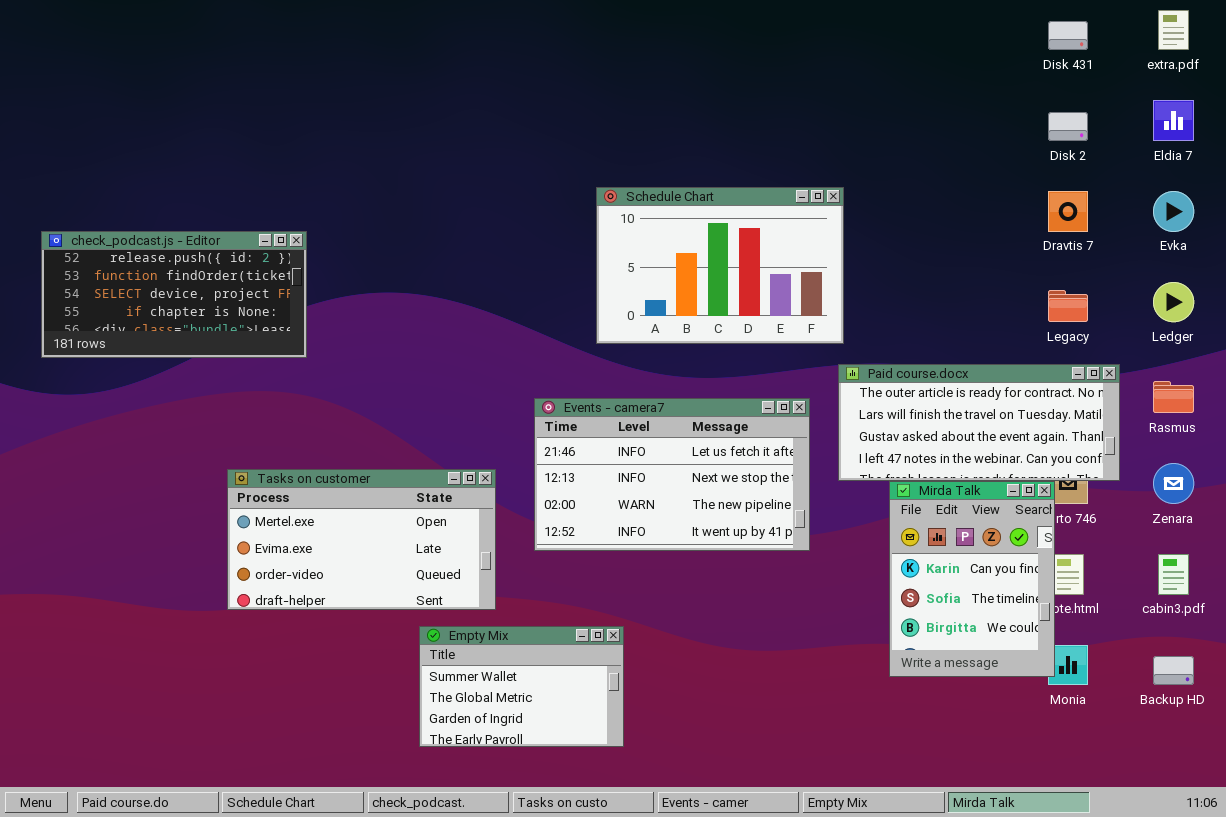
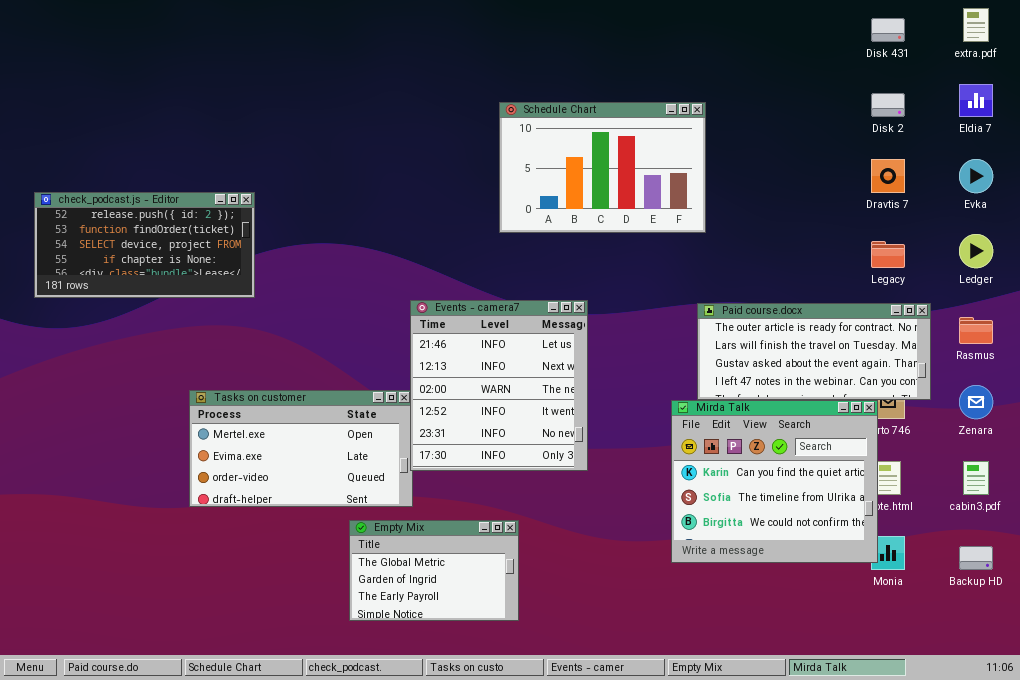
Schedule Chart: [596,187,844,344] -> [499,102,706,233], moved
Events - camera7: [534,398,810,551] -> [410,300,588,471], moved, resized
Mirda Talk: [889,481,1055,677] -> [671,400,878,563], resized
Empty Mix: [419,626,624,747] -> [349,520,519,621], scrolled down 1 row

